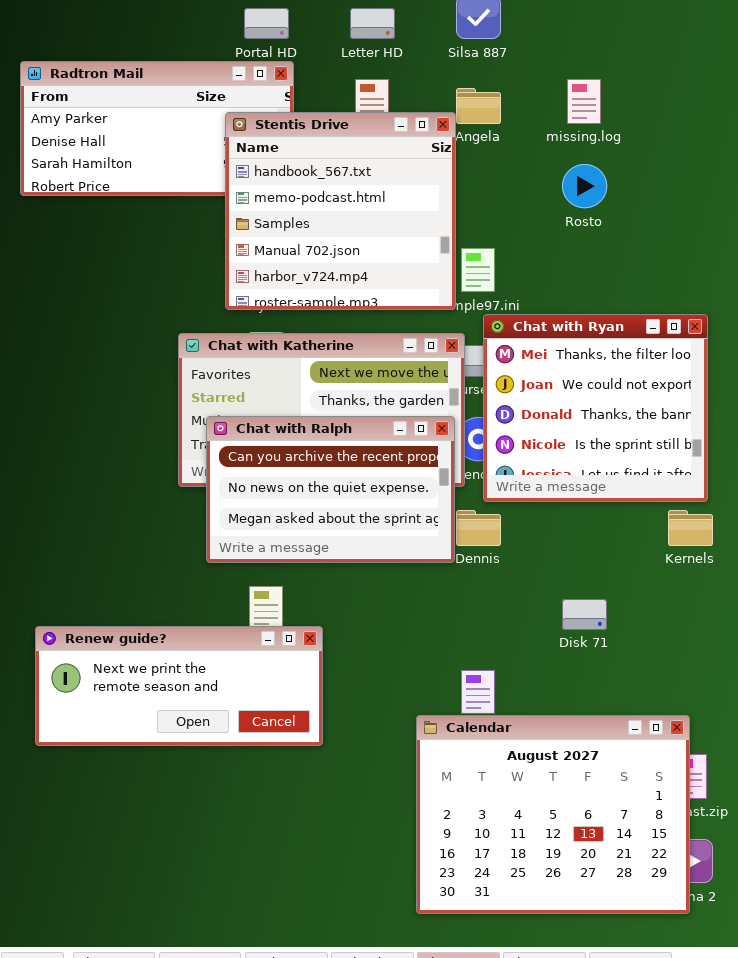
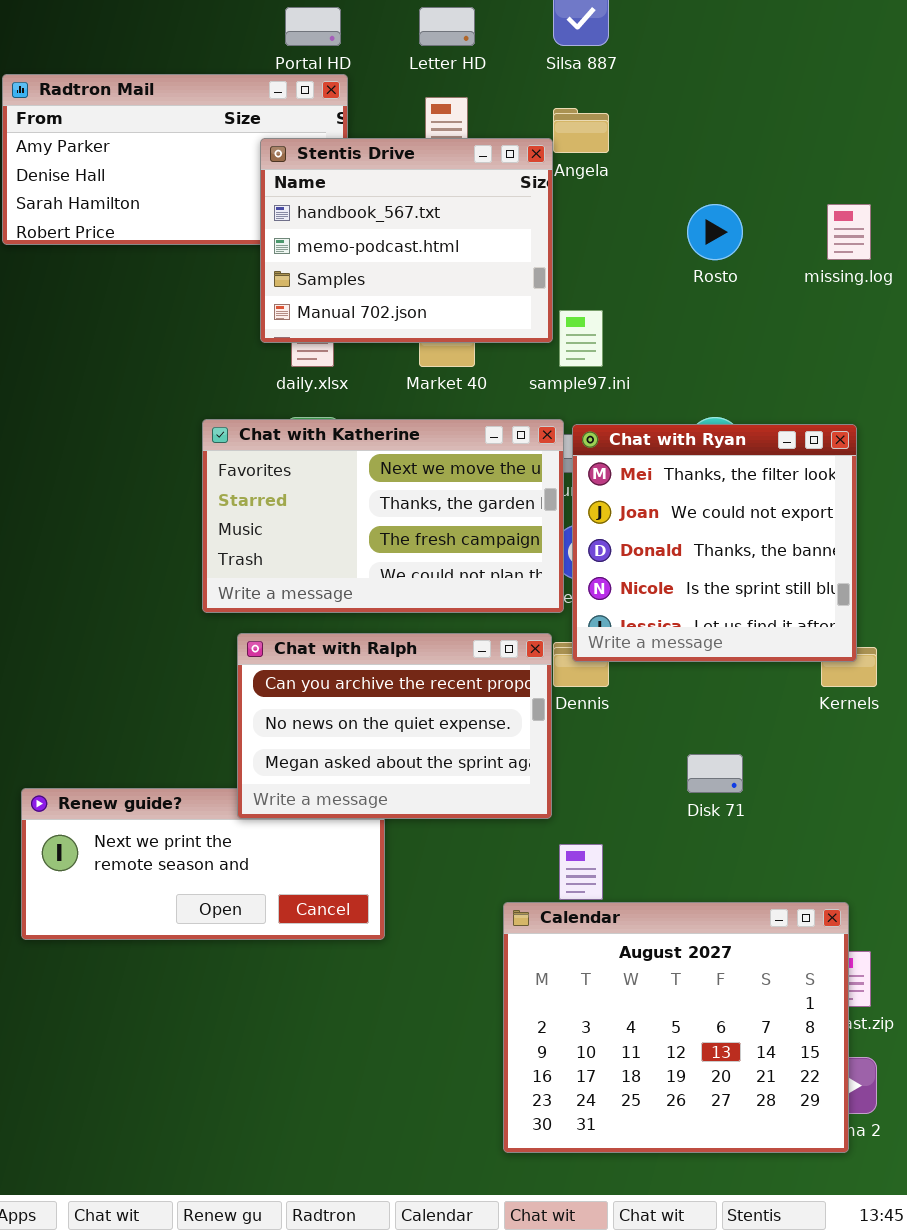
missing.log: [567,79,601,124] -> [827,204,871,260], moved
Stentis Drive: [225,112,456,310] -> [260,138,553,343], resized
Chat with Ryan: [483,314,708,502] -> [572,424,857,662], moved
Chat with Ralph: [206,416,455,563] -> [237,633,552,819], moved

